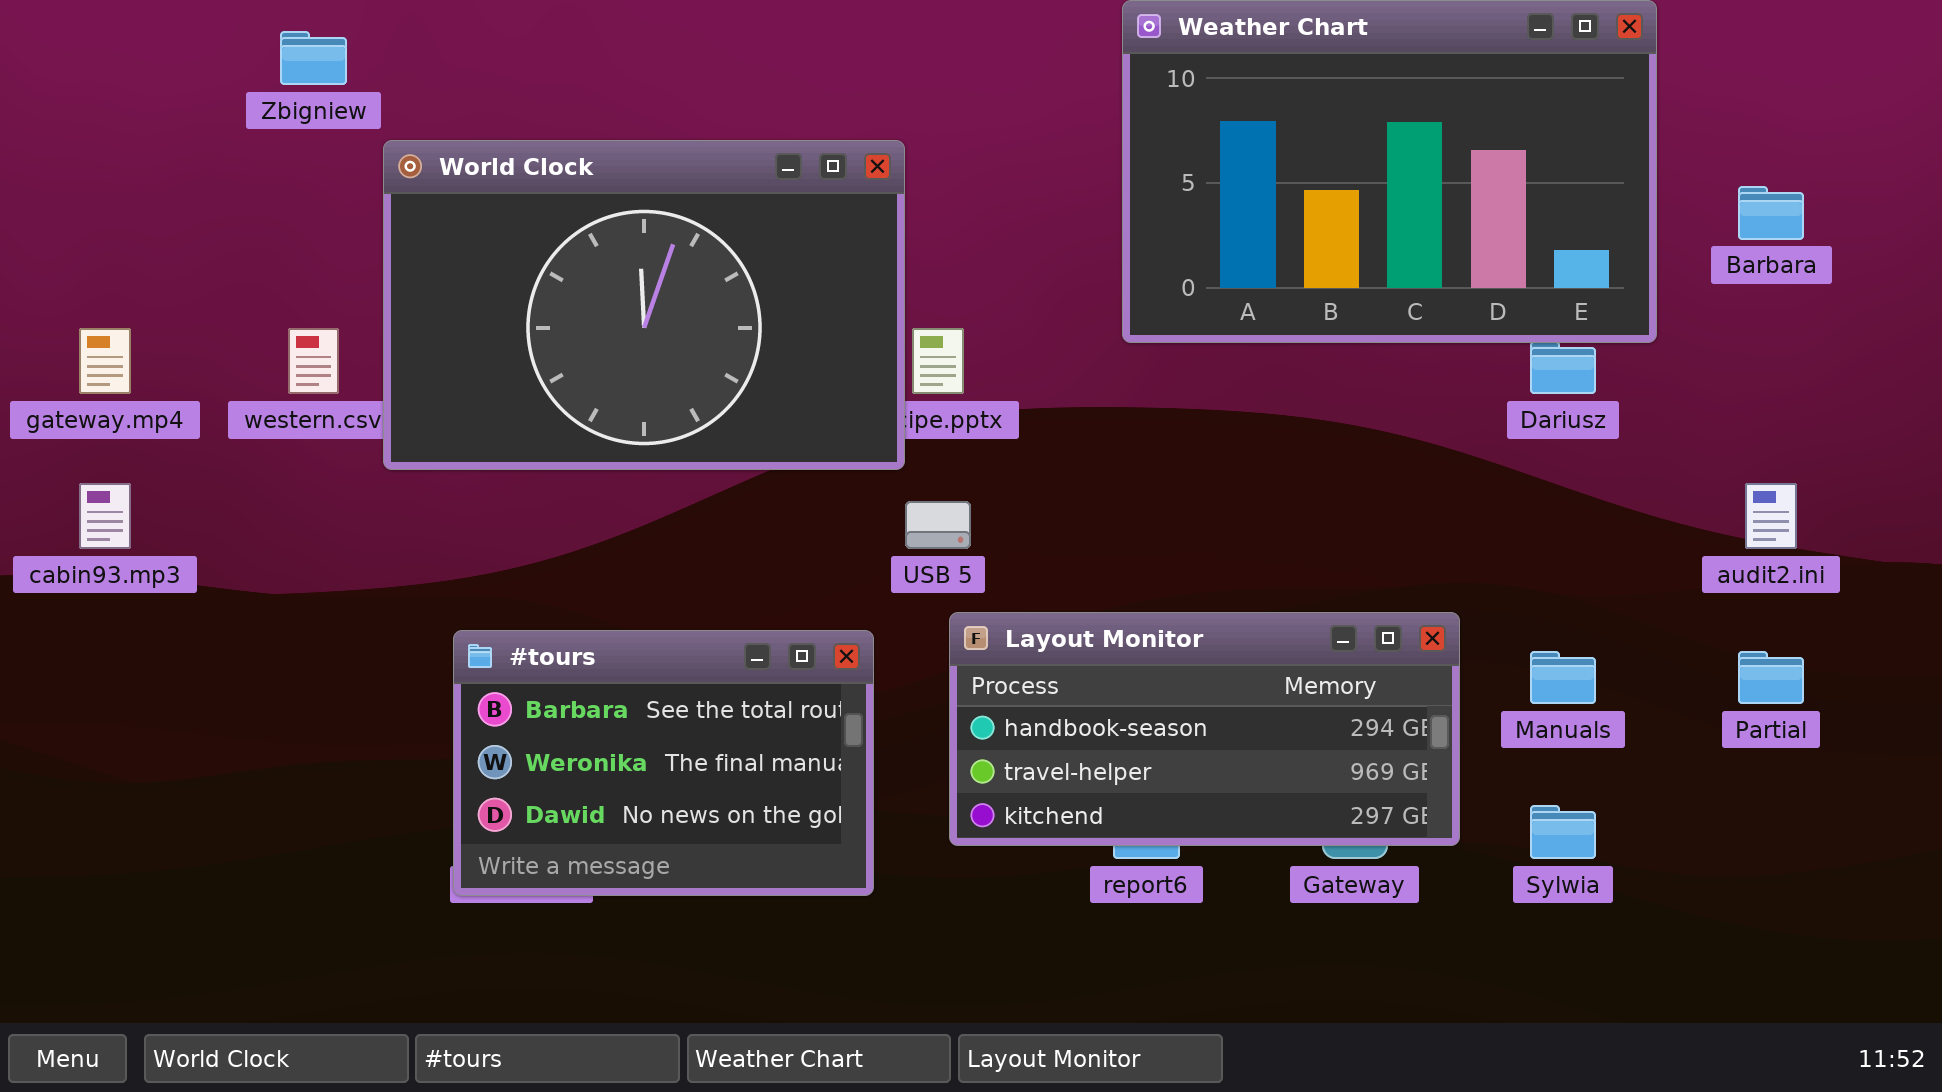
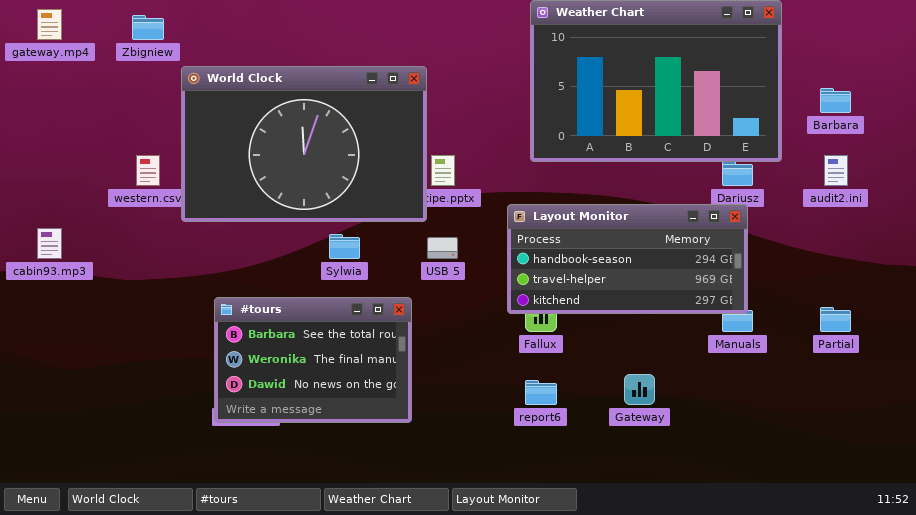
gateway.mp4: [79,328,131,394] -> [37,9,62,40], moved
audit2.ini: [1745,483,1797,549] -> [824,155,848,186], moved
Layout Monitor: [949,612,1460,846] -> [507,204,748,314], moved
Sylwia: [1530,805,1596,859] -> [329,234,360,259], moved

